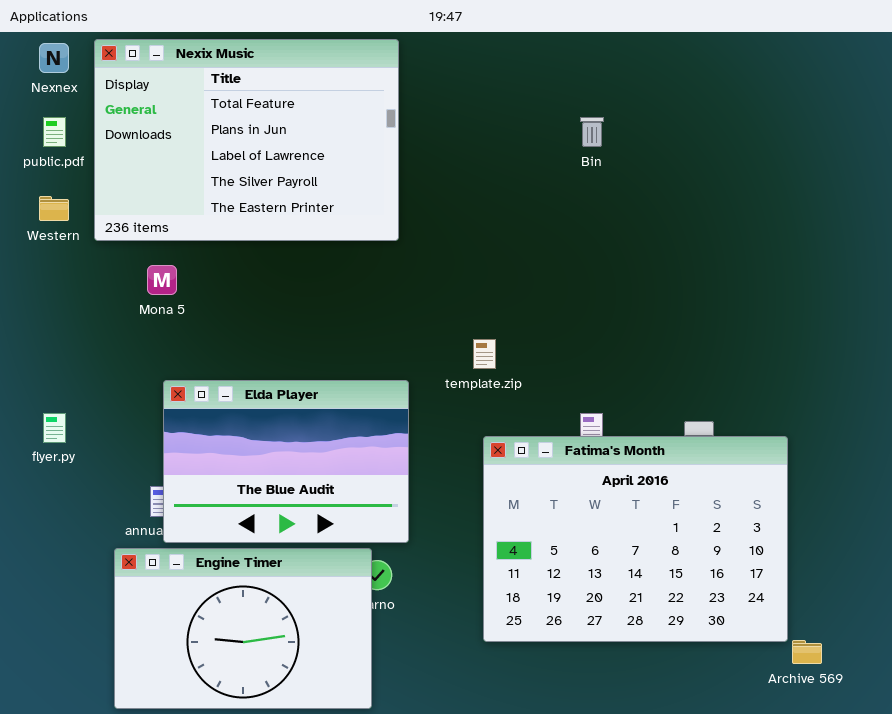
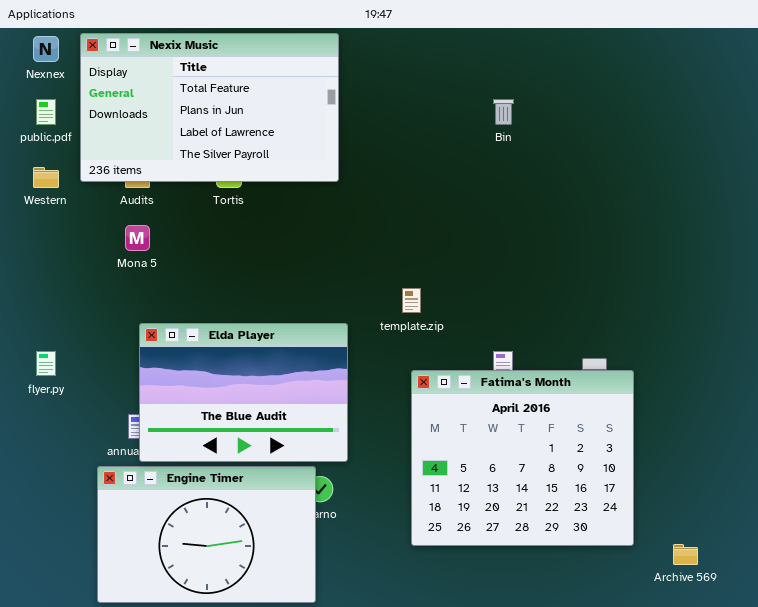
Nexix Music: [94,39,399,241] -> [80,33,339,182], resized
Fatima's Month: [483,436,788,642] -> [411,370,634,546], resized

